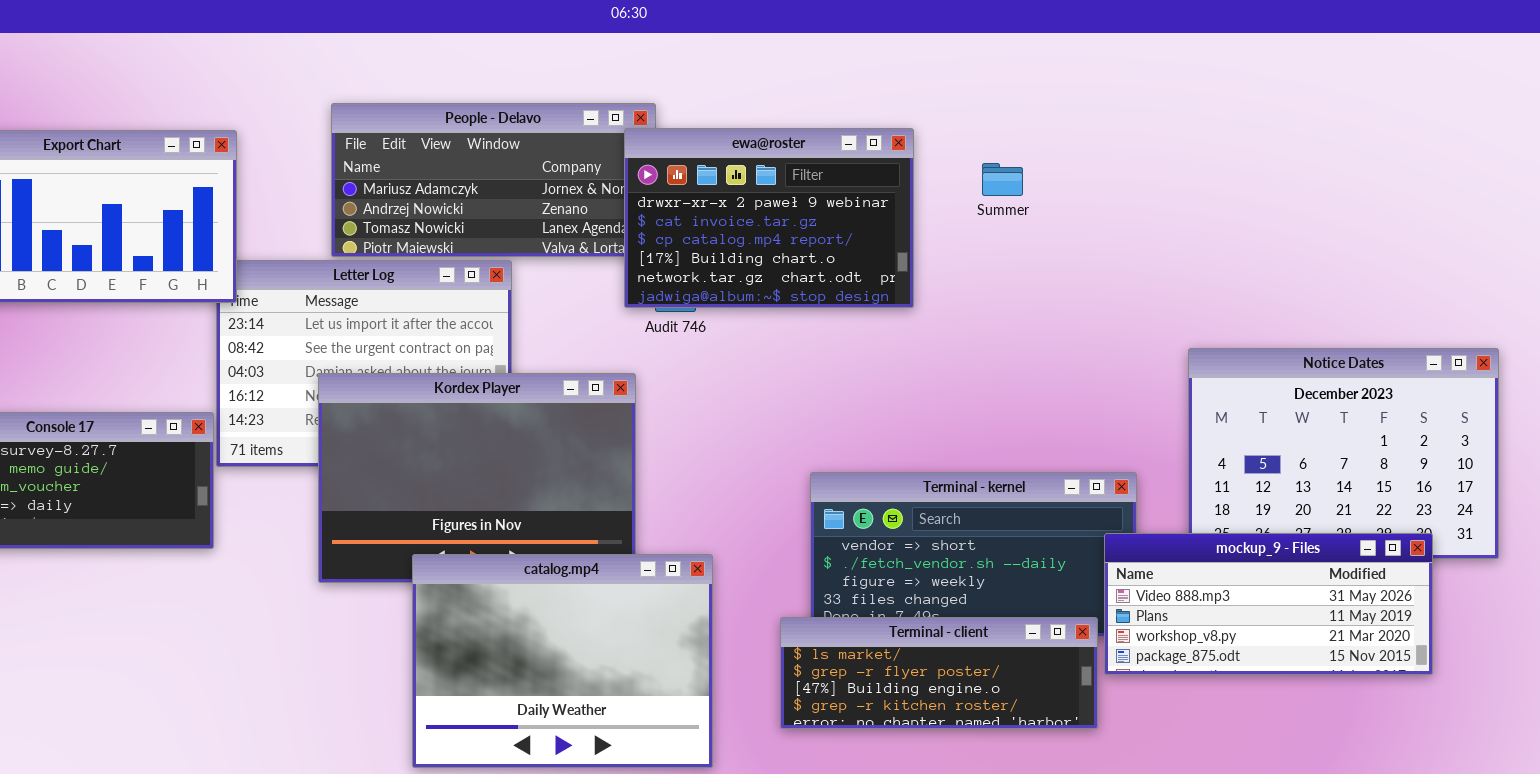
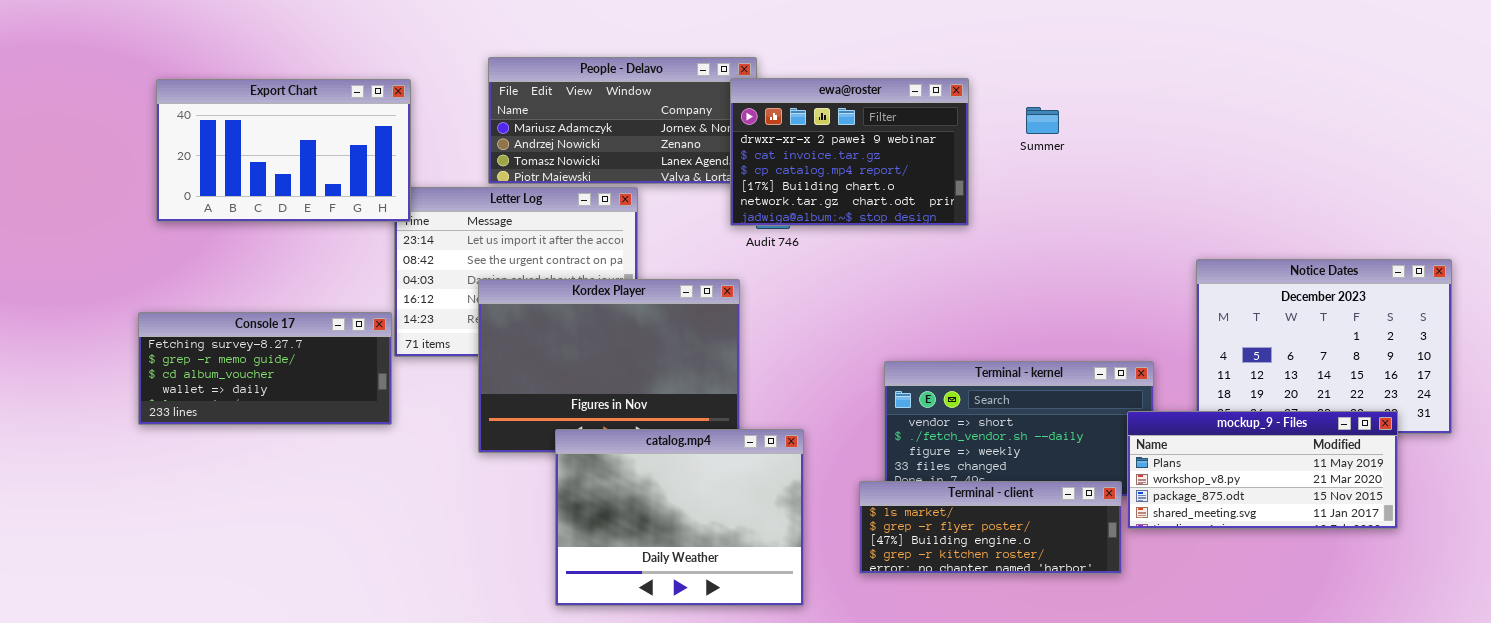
mockup_9 - Files: [1104,533,1433,675] -> [1127,411,1398,529], scrolled down 1 row

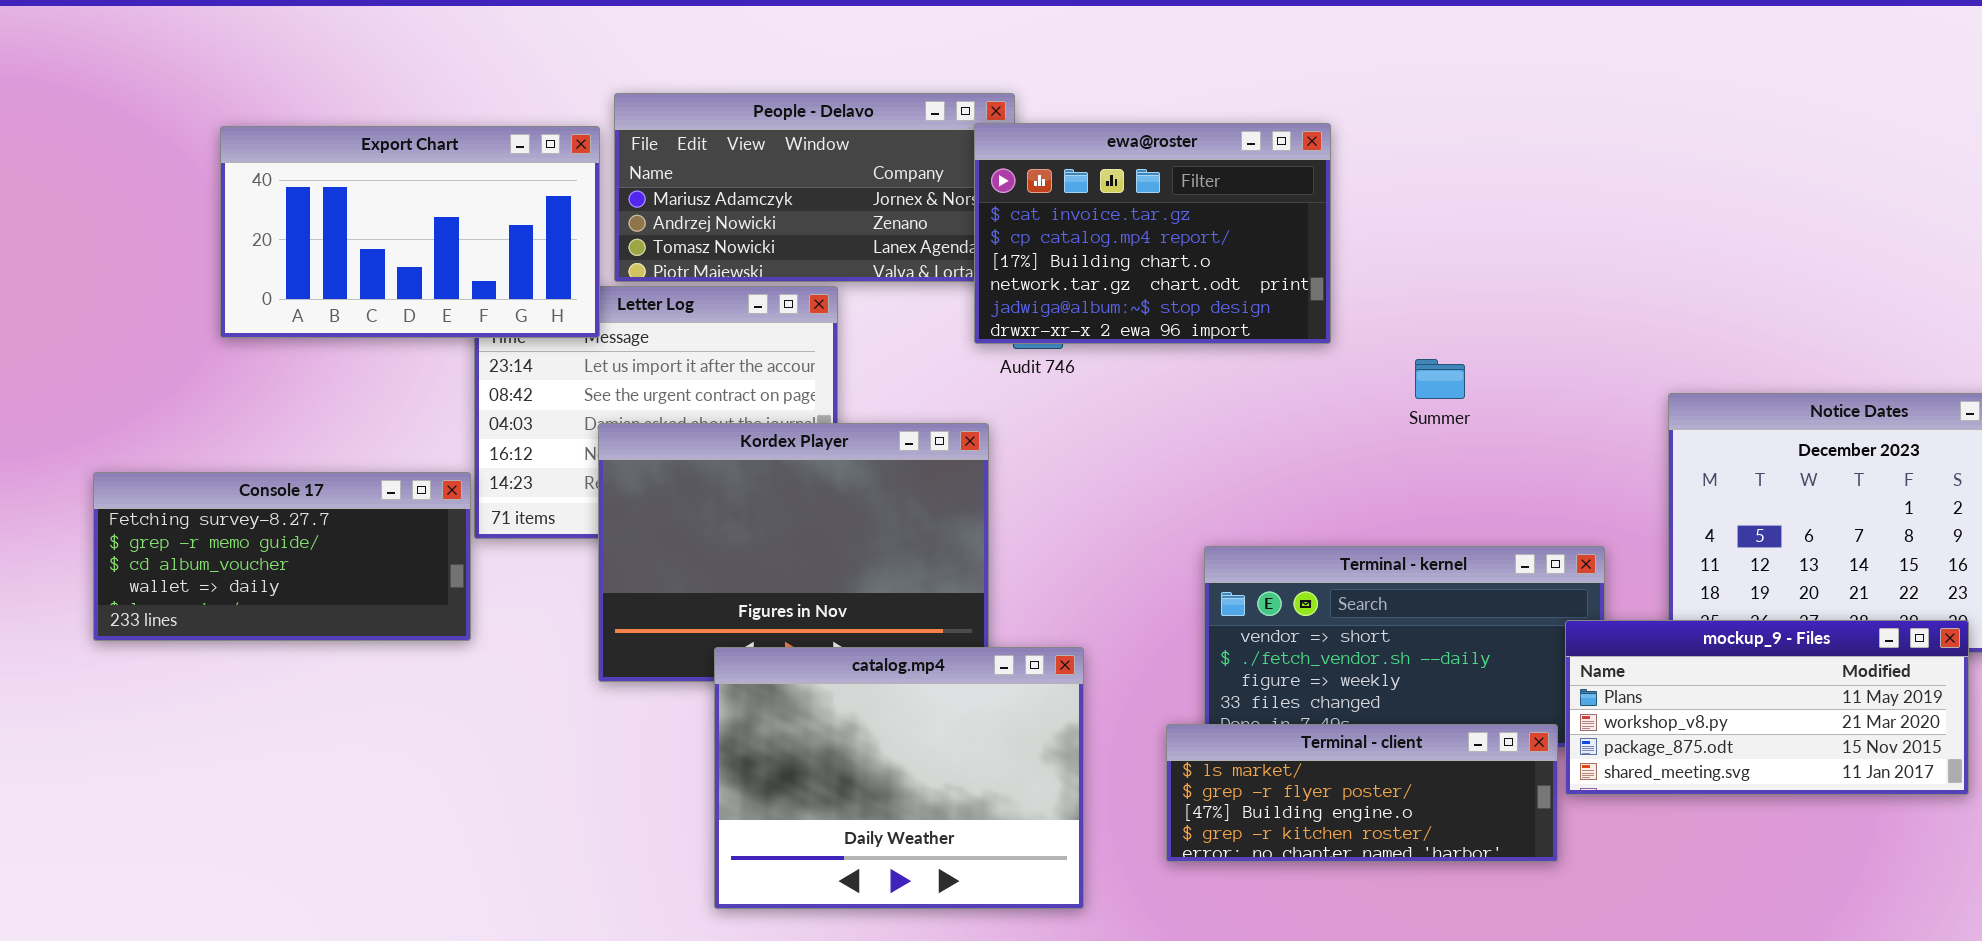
ewa@roster: [730,78,969,226] -> [974,123,1331,344], scrolled down 1 row
Export Chart: [156,79,411,222] -> [220,126,600,338], moved
Summer: [1026,107,1059,134] -> [1415,359,1465,399], moved

